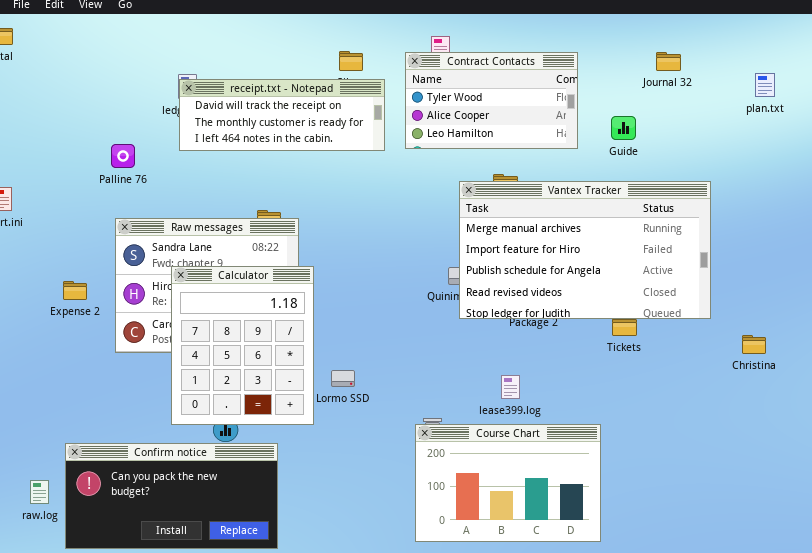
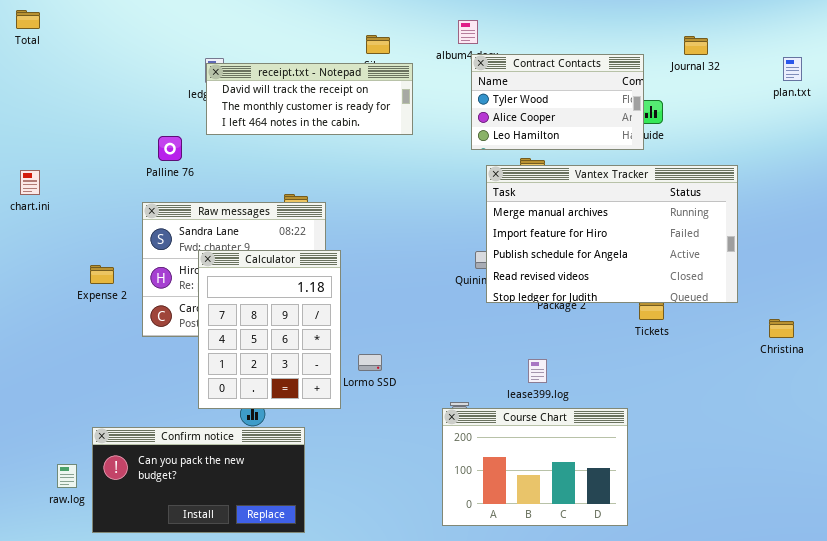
Contract Contacts: [405,52,578,149] -> [471,54,644,150], moved
Palline 76: [111,144,135,168] -> [158,136,182,161], moved

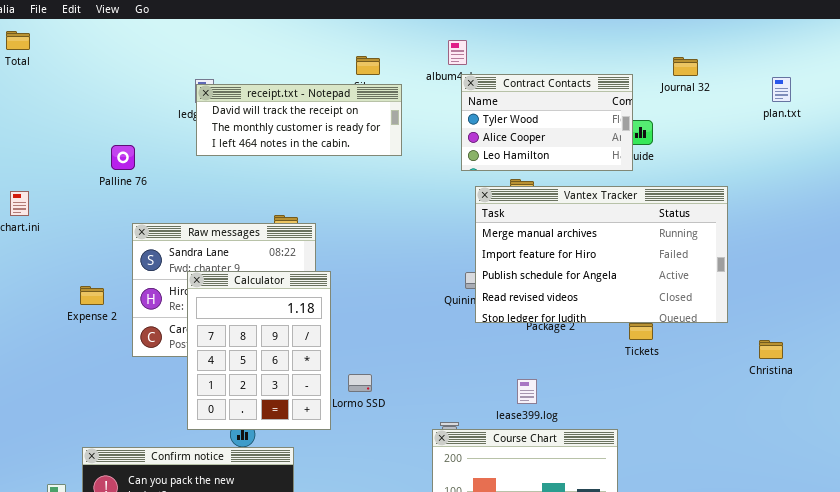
Palline 76: [158,136,182,161] -> [111,145,135,170], moved

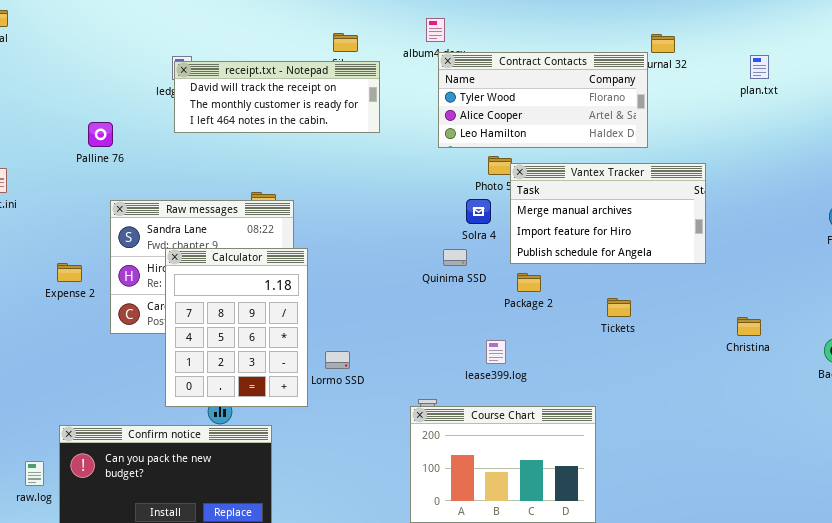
Contract Contacts: [461,74,633,171] -> [438,52,648,148], resized
Vantex Tracker: [475,186,728,323] -> [510,163,706,264], resized
lease399.log: [517,379,537,404] -> [486,340,506,364], moved

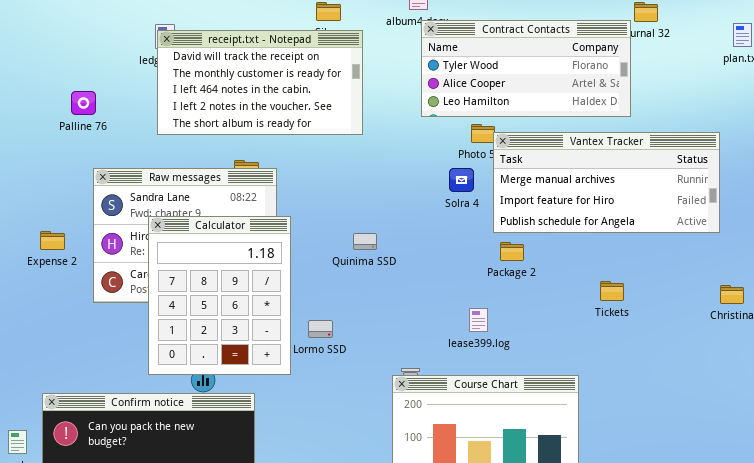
receipt.txt - Notepad: [174,61,380,133] -> [157,30,363,135], resized
Vantex Tracker: [510,163,706,264] -> [493,132,720,233], resized
Quinima SSD: [443,249,467,266] -> [353,233,377,250], moved
Tickets: [607,298,631,317] -> [600,281,624,301], moved

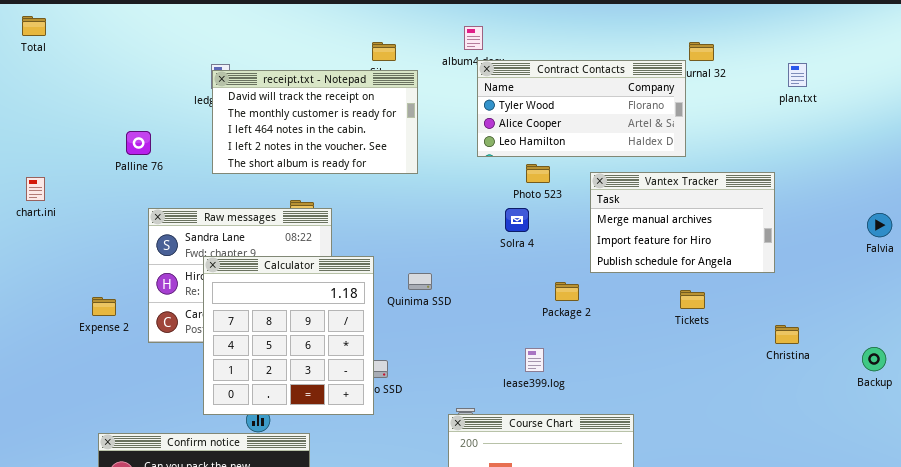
Vantex Tracker: [493,132,720,233] -> [590,172,775,273], resized
Calculator: [148,216,291,375] -> [203,256,374,415], resized
Expense 2: [40,231,65,250] -> [92,297,116,316], moved
Tickets: [600,281,624,301] -> [680,290,705,309], moved

